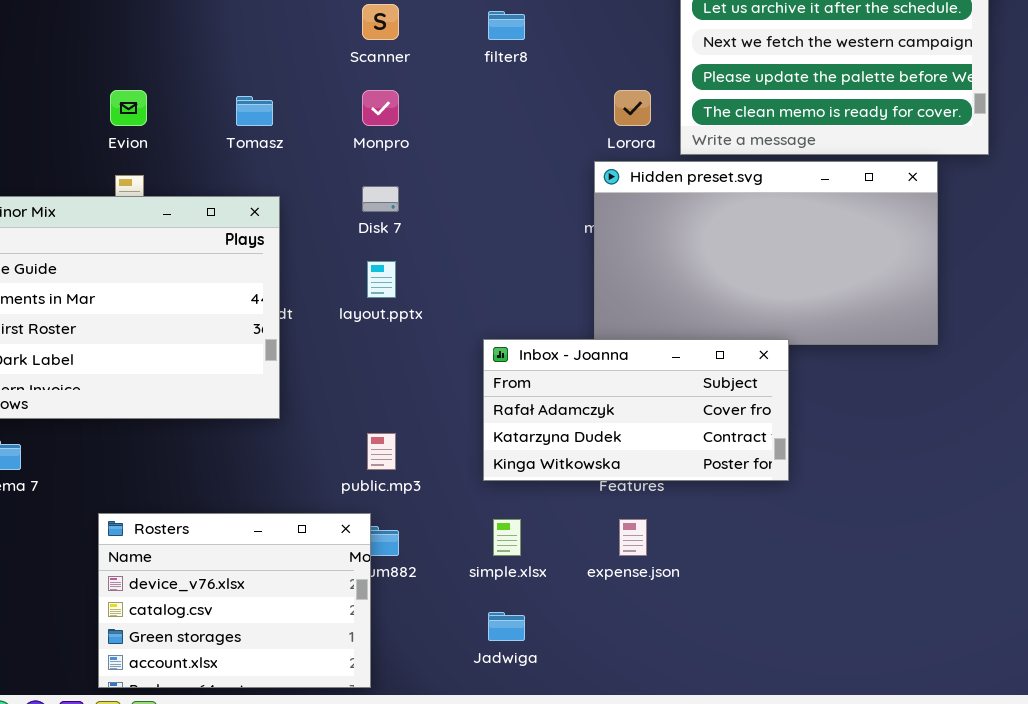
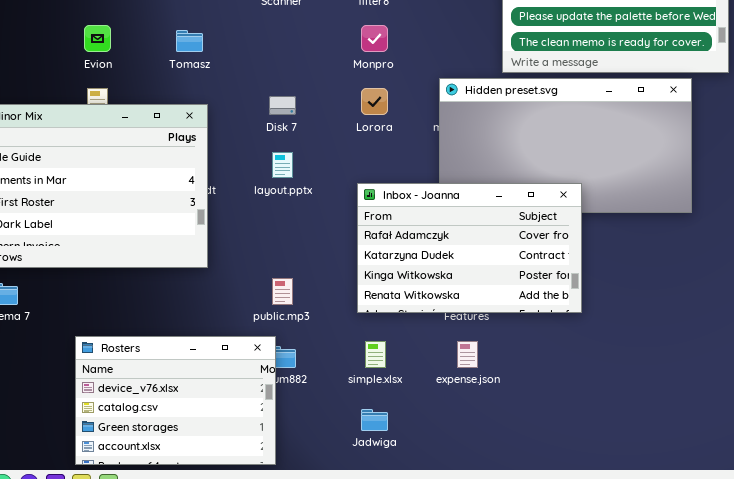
Monpro: [362,90,399,126] -> [361,25,388,52], moved
Lorora: [614,90,651,126] -> [361,88,388,115], moved
Inbox - Joanna: [483,339,789,481] -> [357,183,582,313], resized

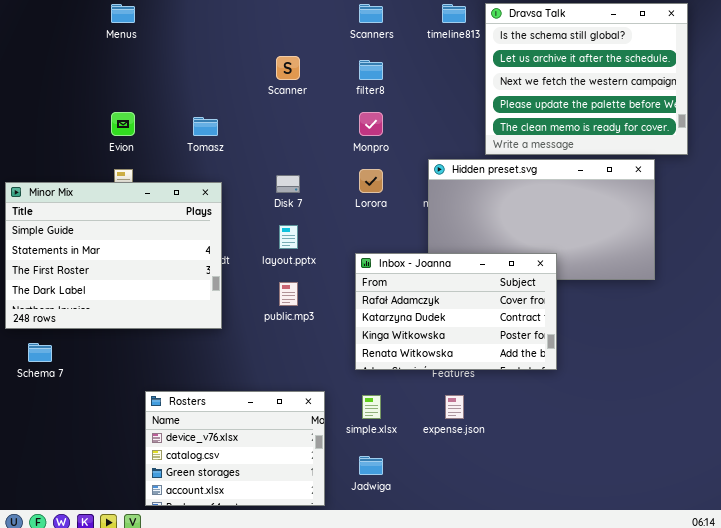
public.mp3: [272,278,293,305] -> [279,282,298,306], moved
Rosters: [75,336,276,465] -> [145,391,325,506], moved

